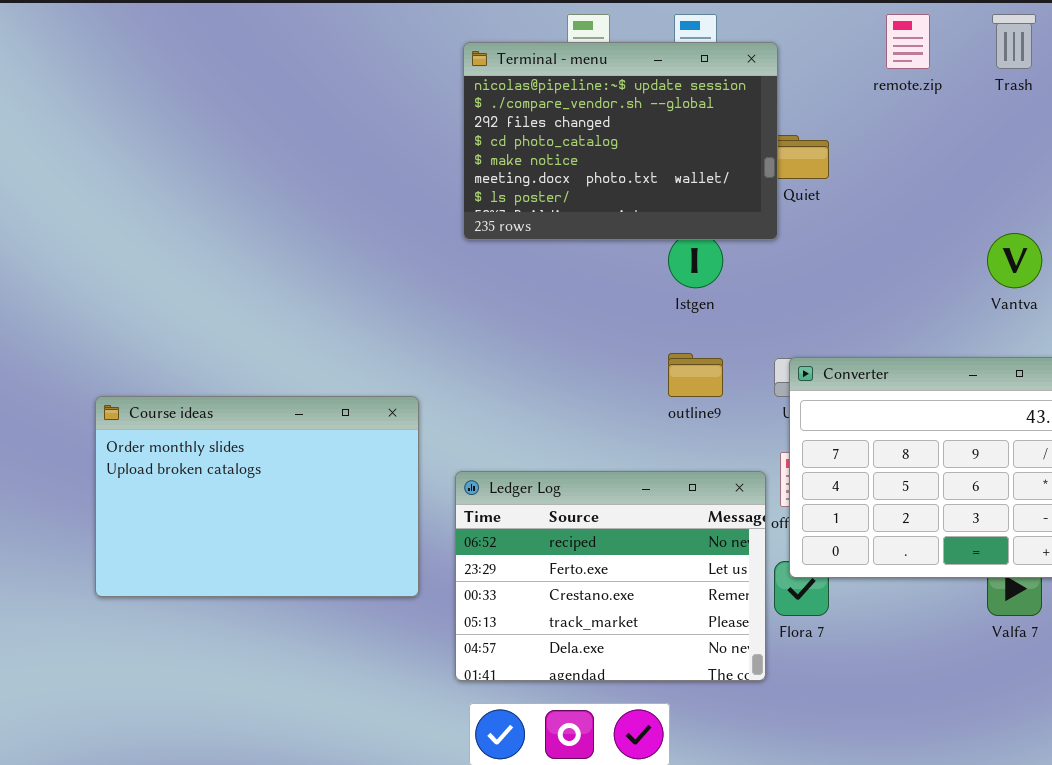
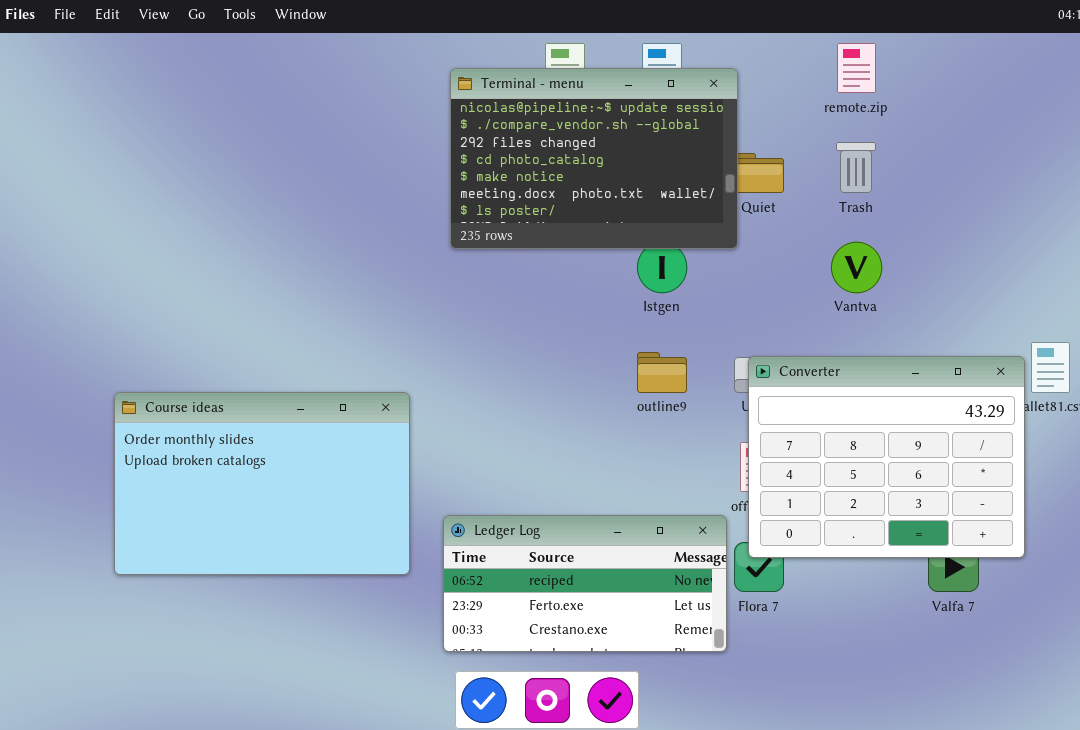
Trash: [992,14,1036,69] -> [836,142,876,193], moved
Vantva: [987,233,1042,288] -> [831,242,882,293], moved
Ledger Log: [455,471,766,681] -> [443,515,727,652], resized

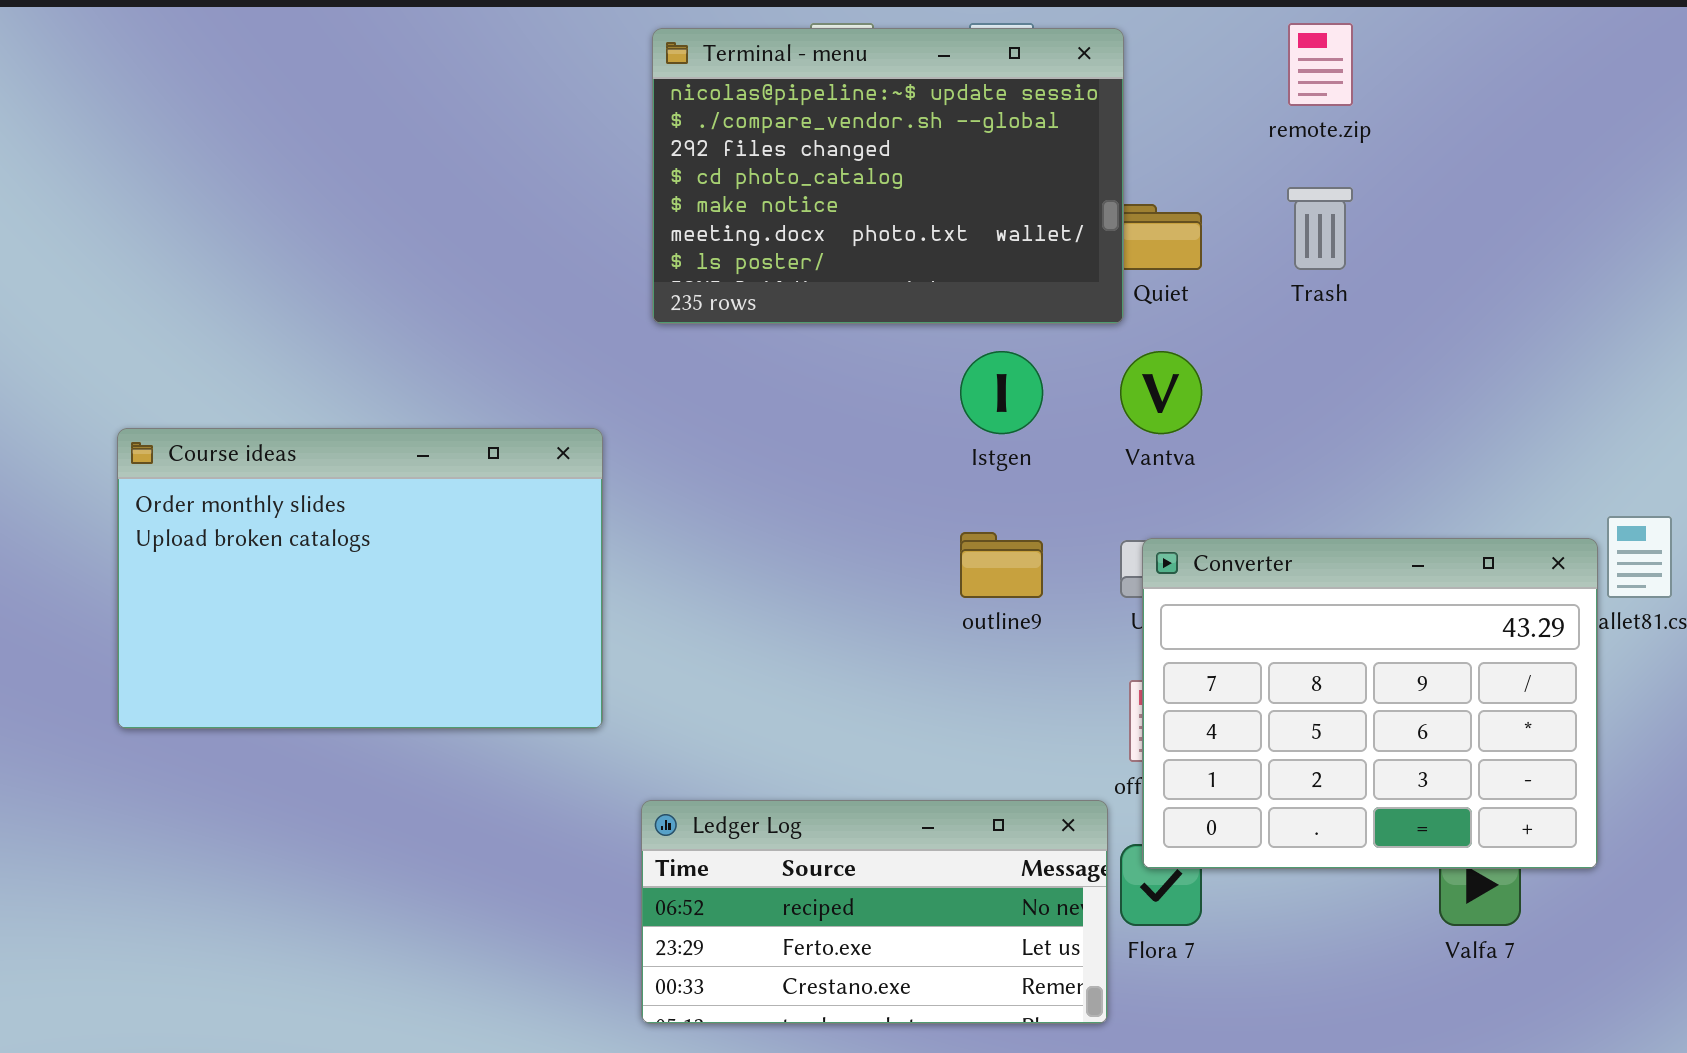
Terminal - menu: [450,68,738,249] -> [652,28,1124,324], moved
Vantva: [831,242,882,293] -> [1120,351,1202,434], moved
Course ideas: [114,392,410,575] -> [117,428,603,729], moved

